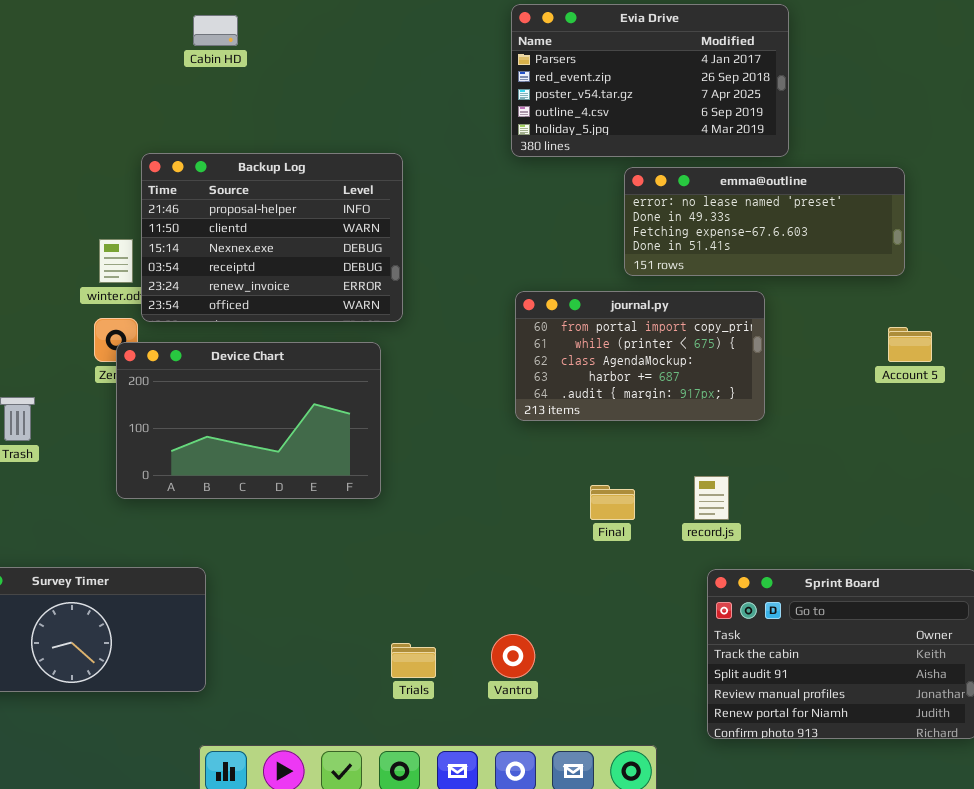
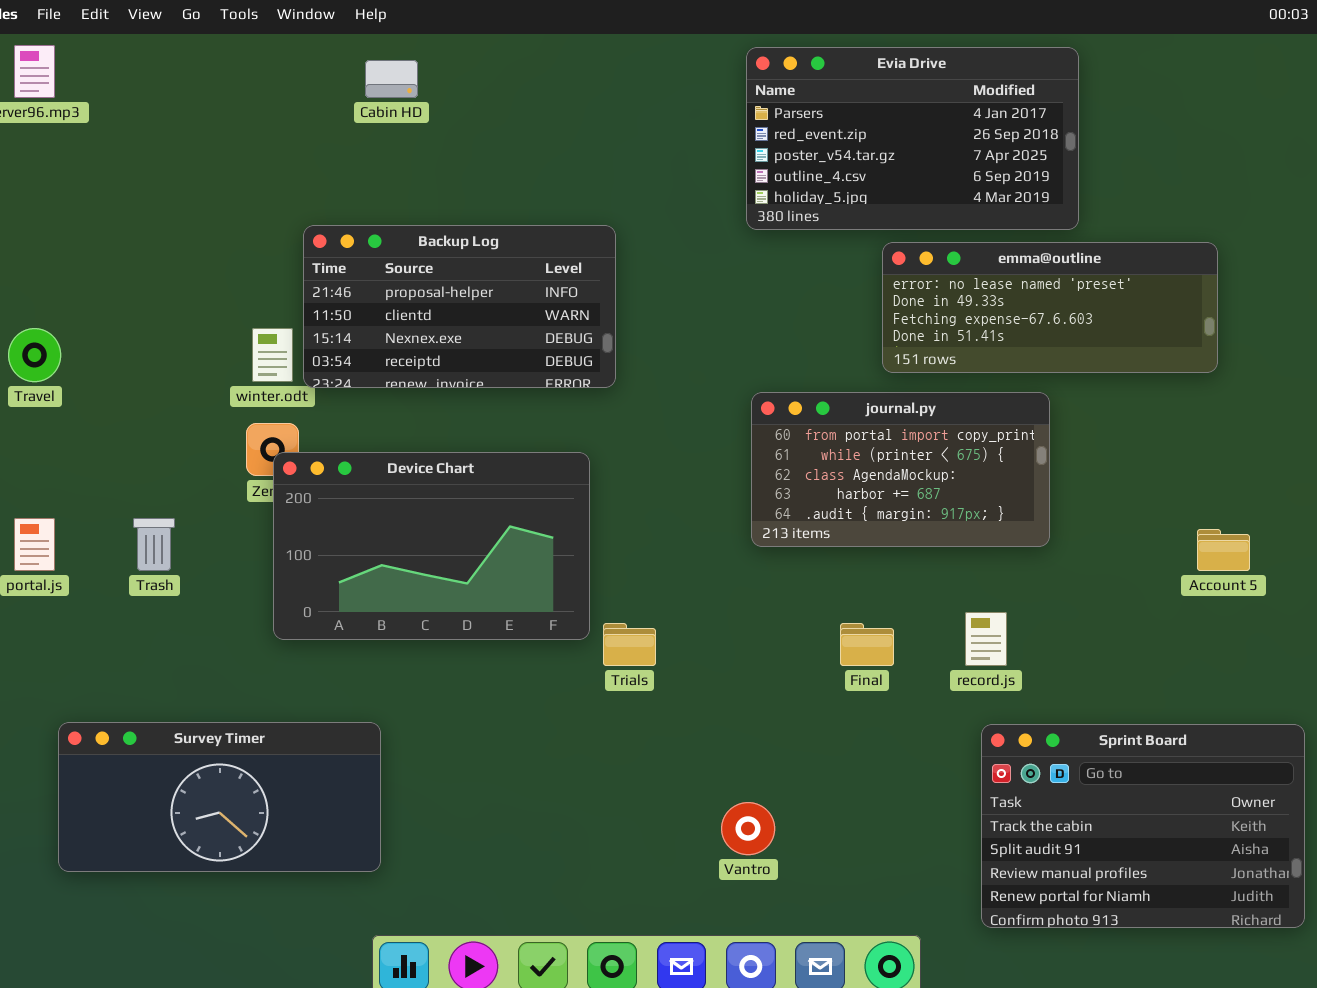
Backup Log: [141,153,403,322] -> [303,225,616,388], resized
Account 5: [888,327,932,362] -> [1197,529,1250,571], moved
Trials: [391,643,436,678] -> [603,623,656,666], moved

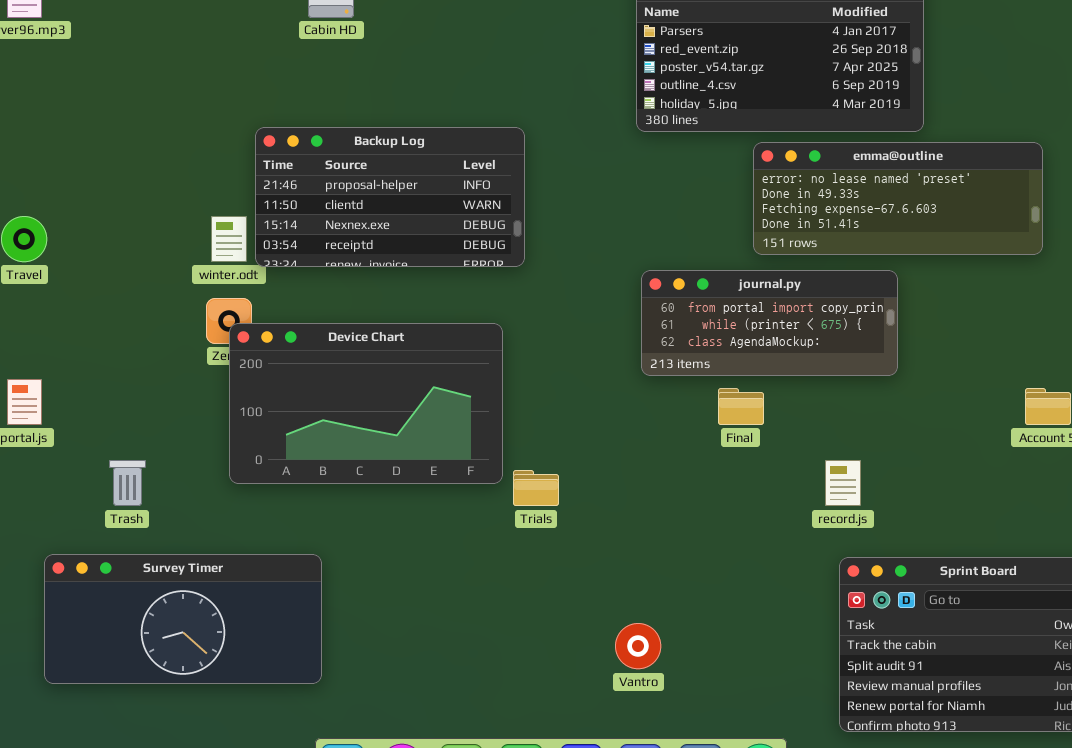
journal.py: [751,392,1050,547] -> [641,270,898,376], resized
Trash: [133,518,175,571] -> [109,460,146,506], moved
Final: [840,623,894,666] -> [718,388,764,425], moved

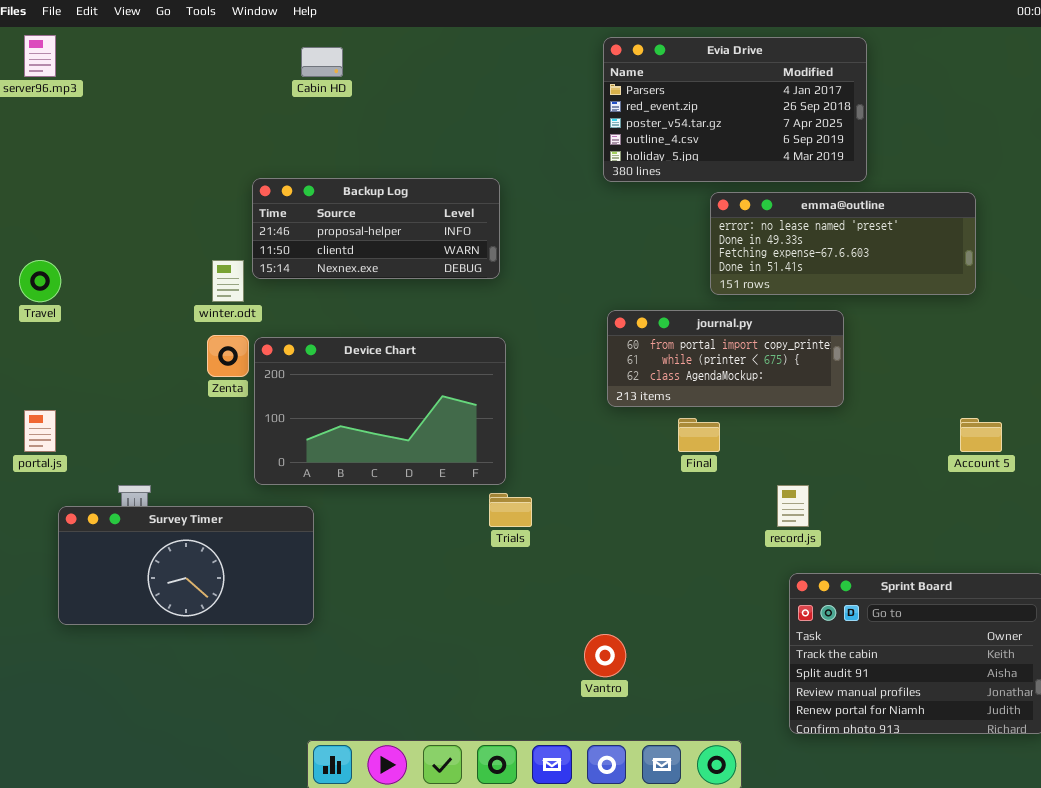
Backup Log: [255,127,525,267] -> [252,178,500,279], resized
Device Chart: [229,323,503,484] -> [254,337,506,485], moved
Survey Timer: [44,554,322,684] -> [58,506,314,625], moved

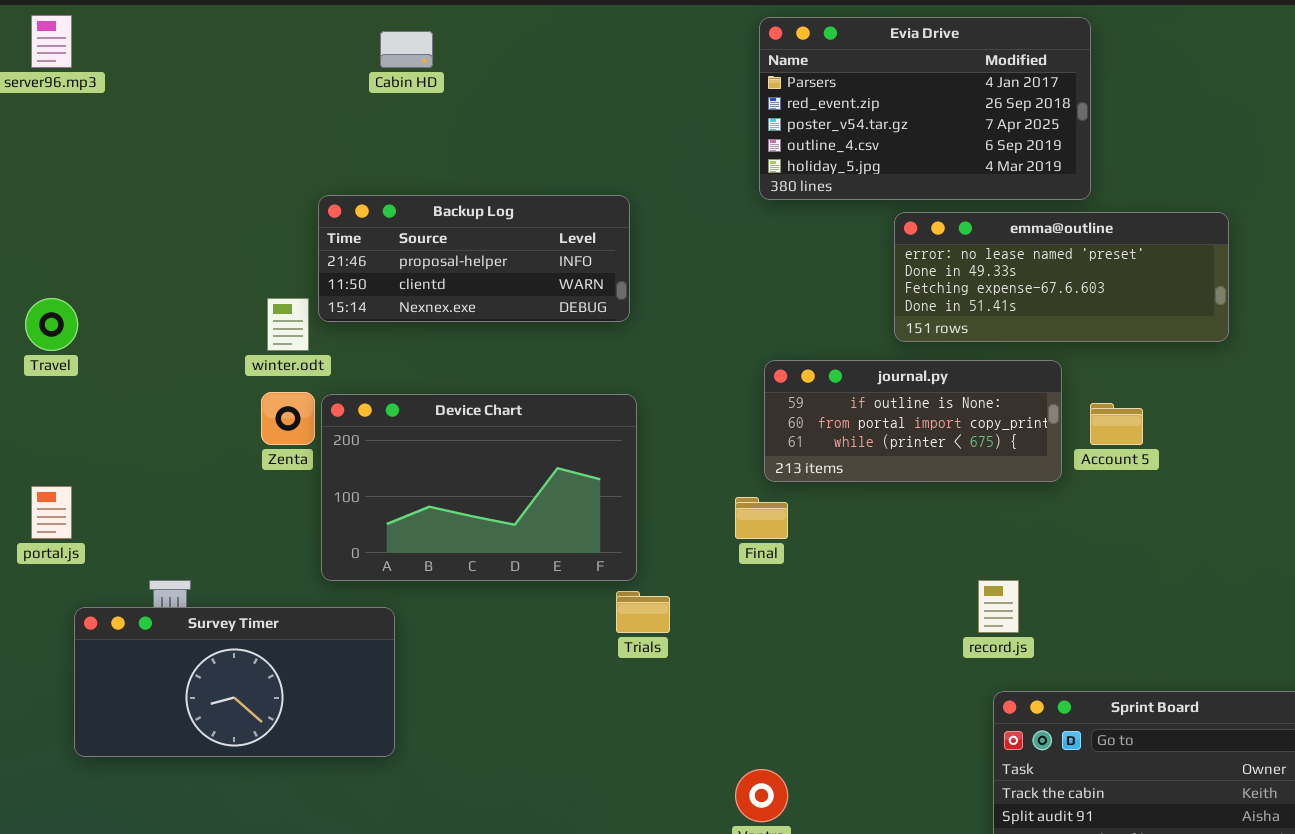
journal.py: [607,310,844,407] -> [764,360,1062,482], scrolled up 1 row
Final: [678,418,720,452] -> [735,497,788,539], moved
Account 5: [960,418,1002,452] -> [1090,403,1143,445], moved

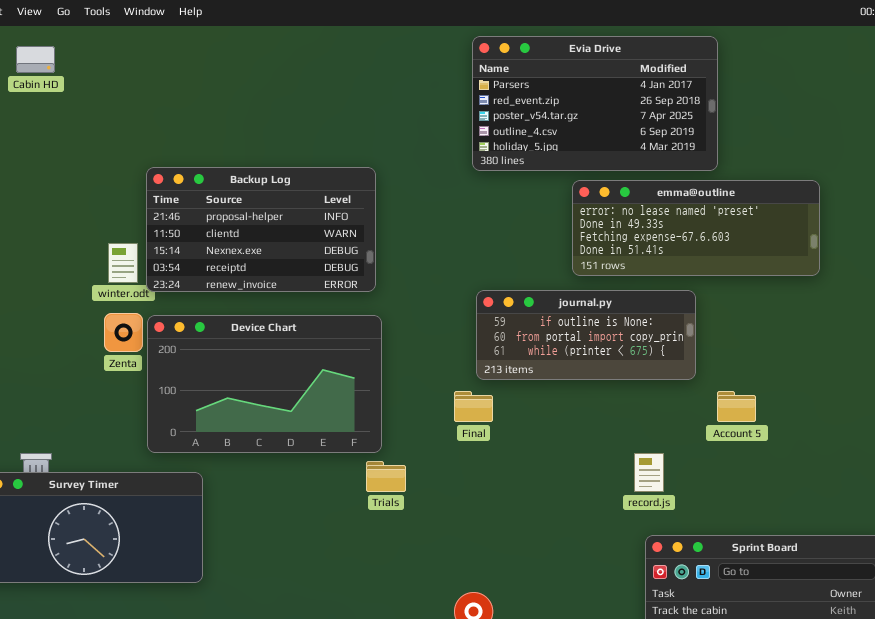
Cabin HD: [380,31,433,68] -> [16,46,55,73], moved
Backup Log: [318,195,630,322] -> [146,167,376,292], resized
Account 5: [1090,403,1143,445] -> [717,391,756,422], moved

